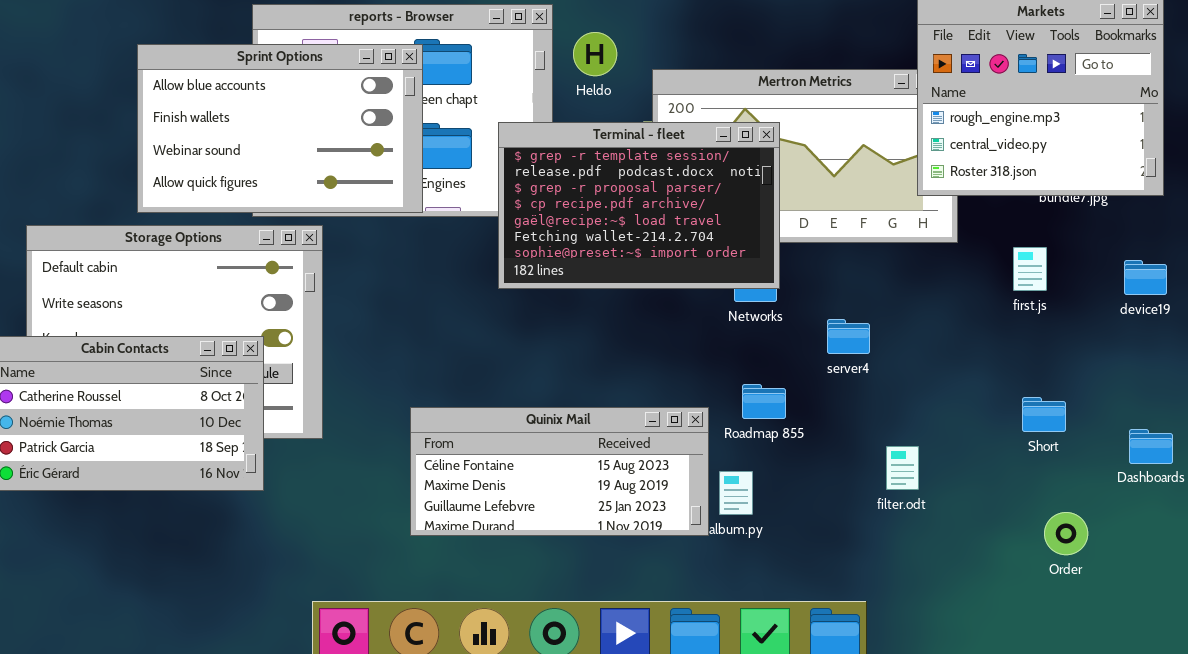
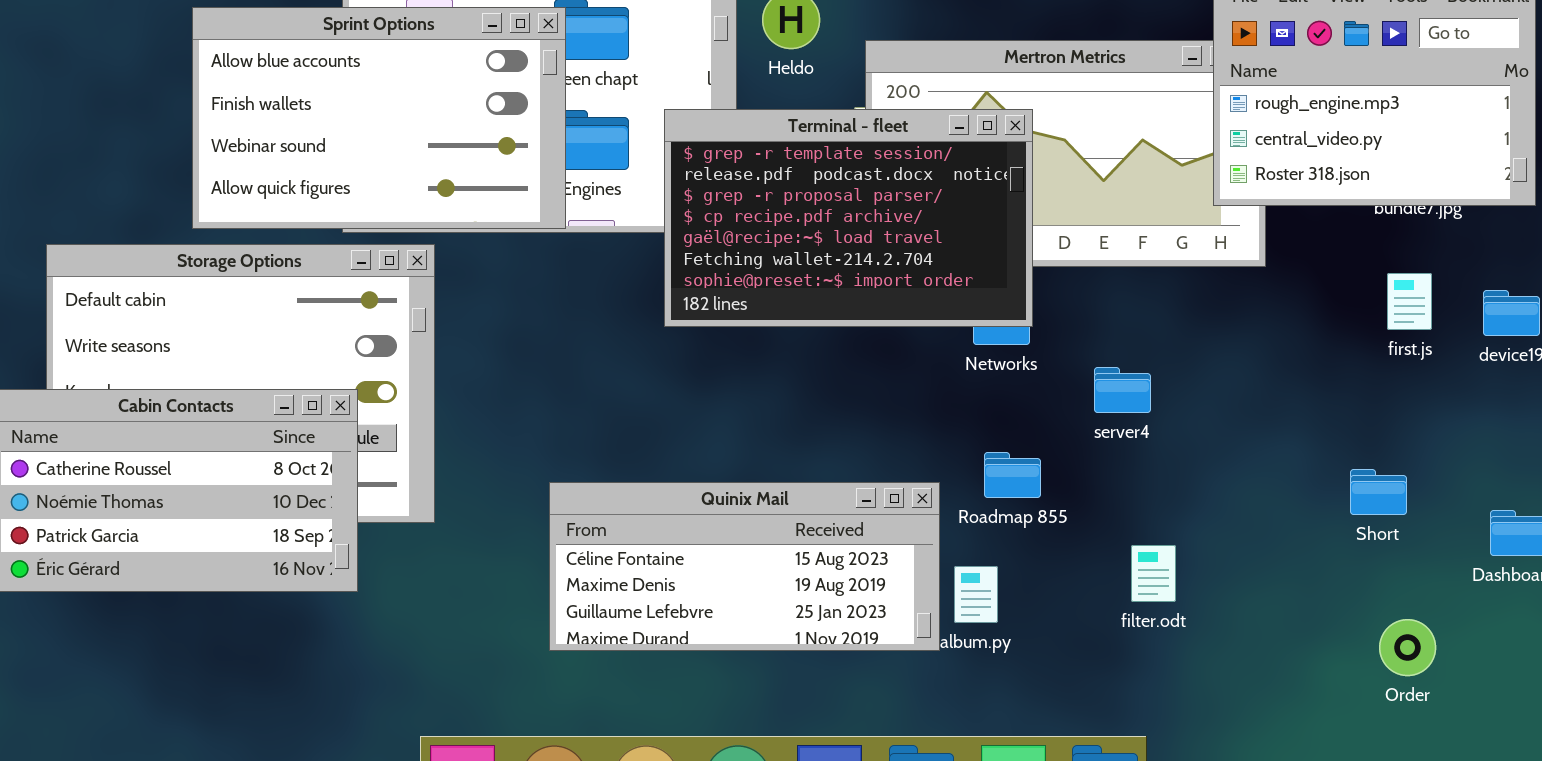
first.js: [1013,247,1047,291] -> [1387,273,1432,330], moved
filter.odt: [886,446,919,490] -> [1131,545,1176,602], moved

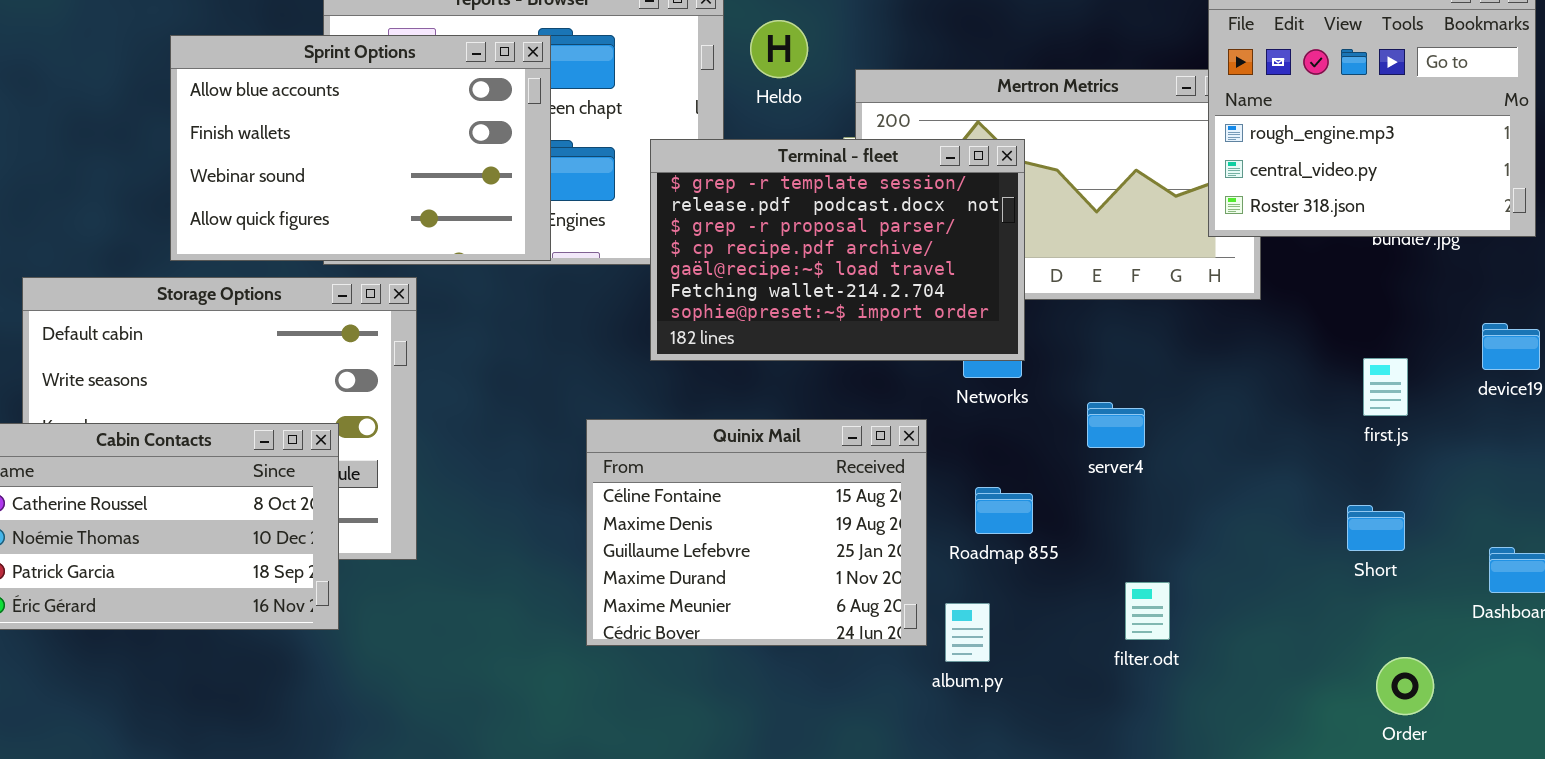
first.js: [1387,273,1432,330] -> [1363,358,1408,416], moved
Quinix Mail: [549,482,940,651] -> [586,419,927,646], moved, resized

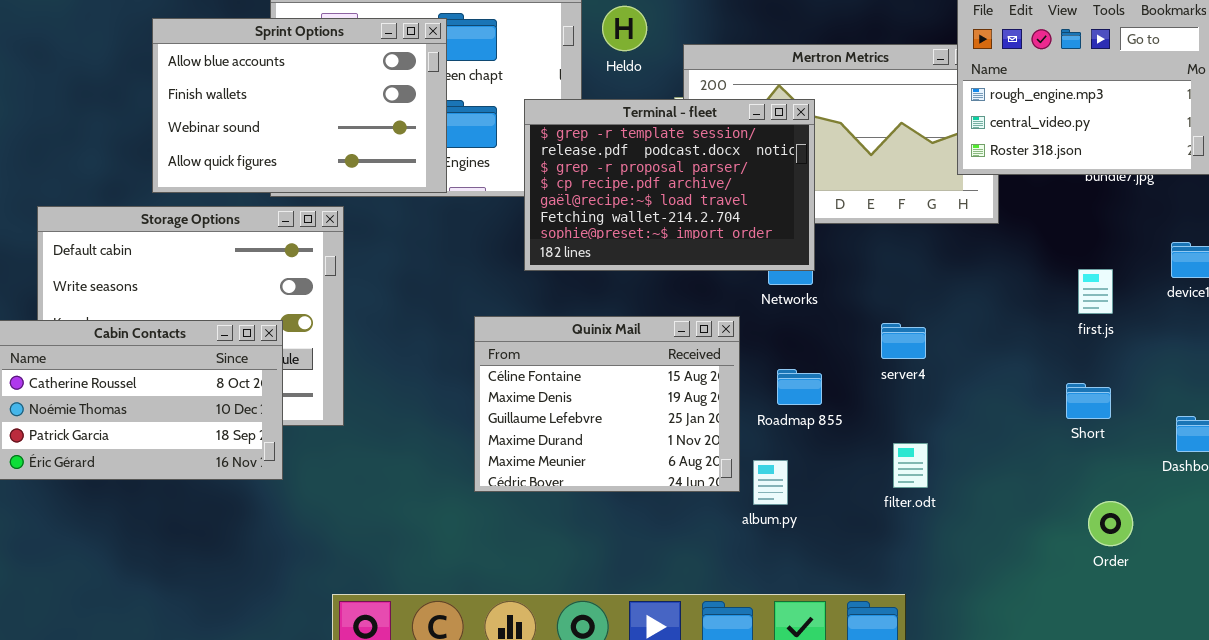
server4: [1087,402,1145,448] -> [881,323,926,359], moved

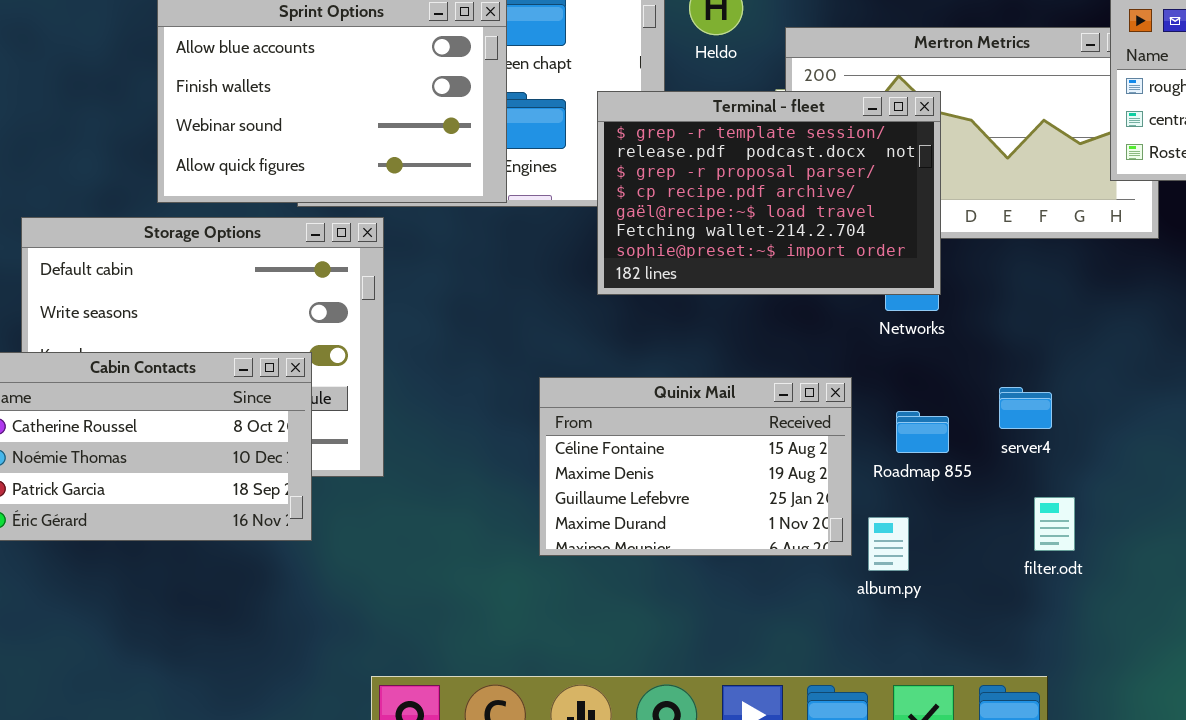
Quinix Mail: [474,316,740,492] -> [539,377,852,556], resized
server4: [881,323,926,359] -> [999,387,1052,429], moved

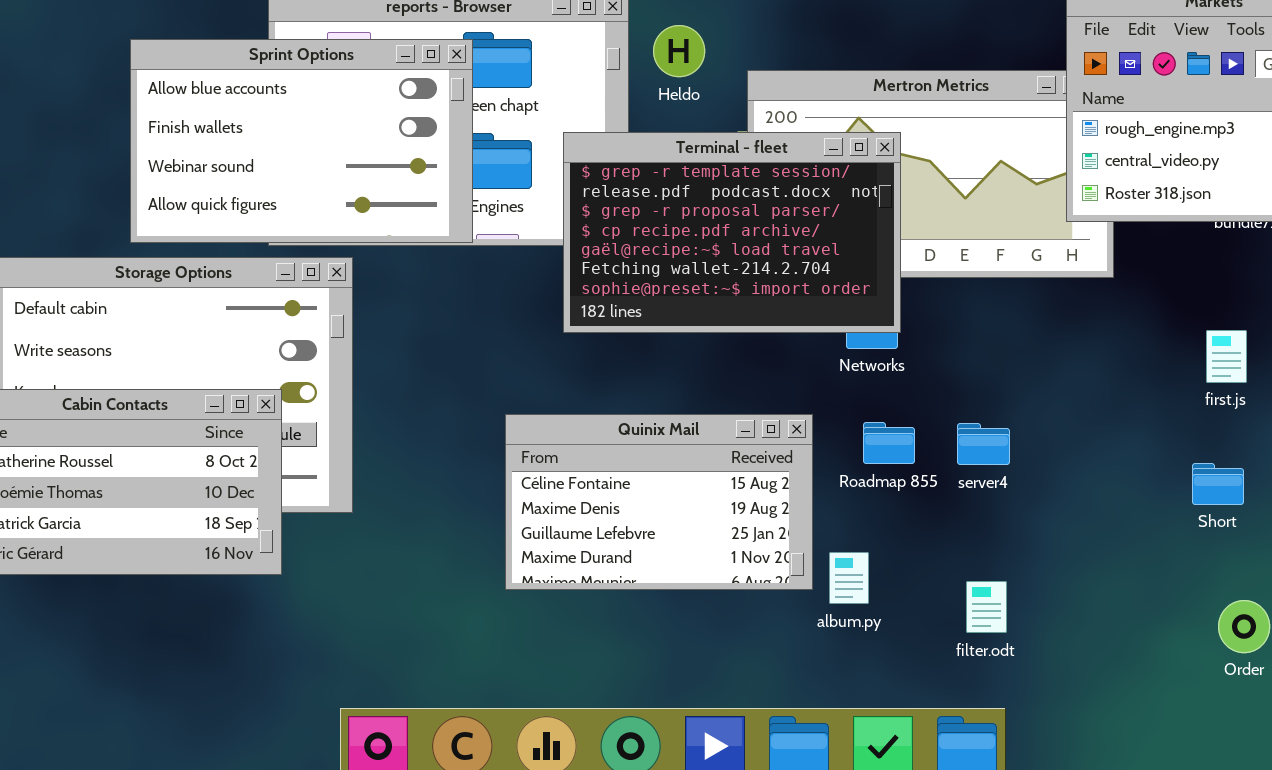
Roadmap 855: [896,411,949,453] -> [863,422,915,464], moved
filter.odt: [1034,497,1075,551] -> [966,581,1007,633], moved

